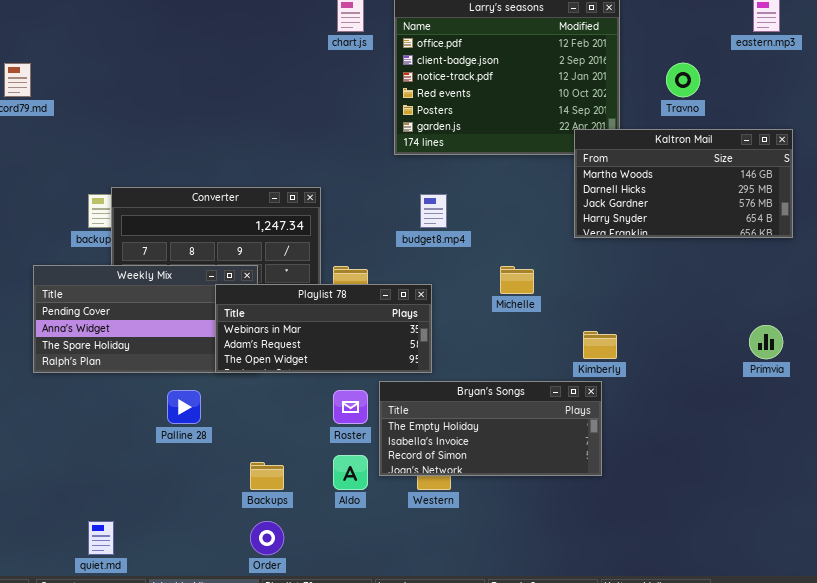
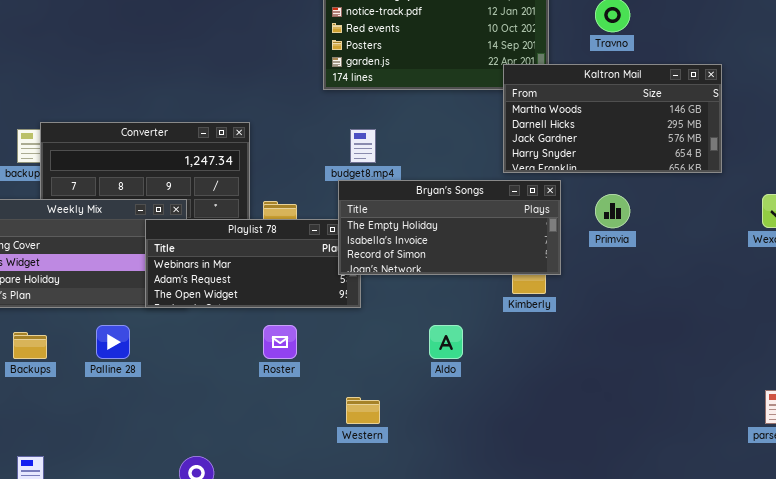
Primvia: [749,325,783,359] -> [595,194,630,228], moved
Bryan's Songs: [379,381,602,476] -> [338,180,561,275], moved
Aldo: [333,455,368,490] -> [429,325,463,359], moved
Backups: [250,462,284,490] -> [13,332,47,359], moved

